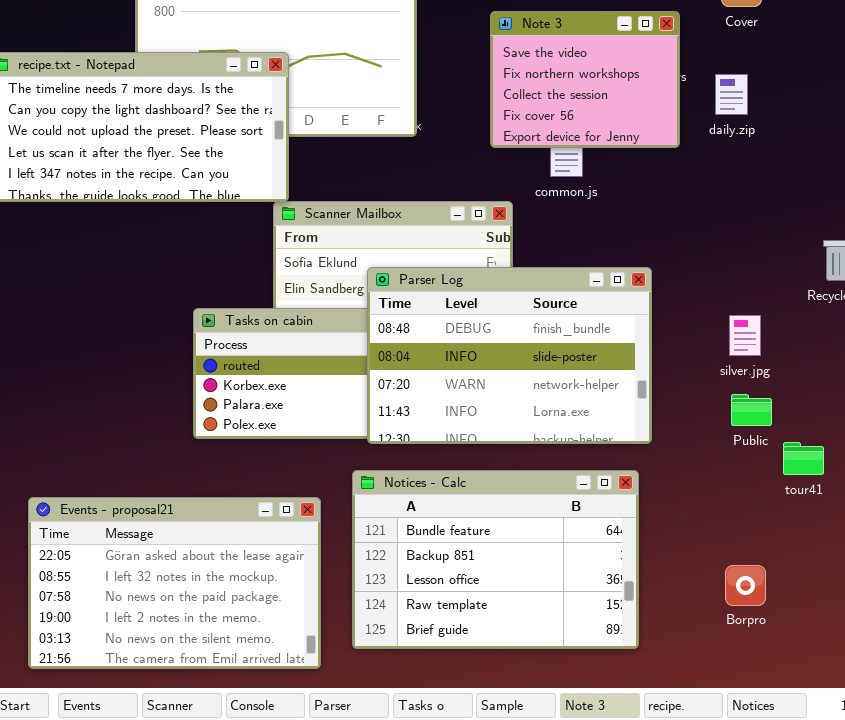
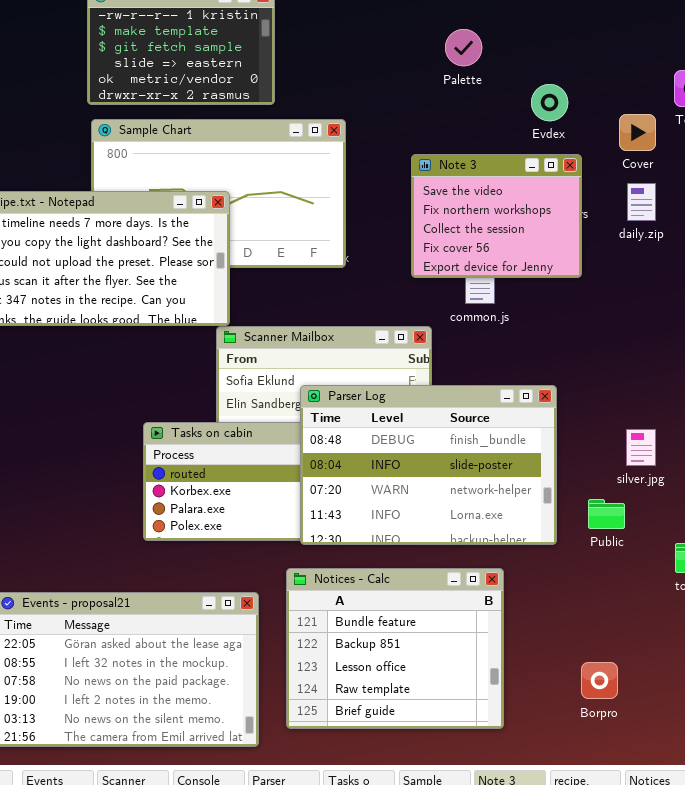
daily.zip: [715,74,748,115] -> [627,183,656,221], moved
Public: [731,394,772,426] -> [588,499,625,529], moved
Notices - Calc: [352,470,639,649] -> [286,568,504,729], resized
Borpro: [725,565,766,606] -> [581,662,618,699], moved

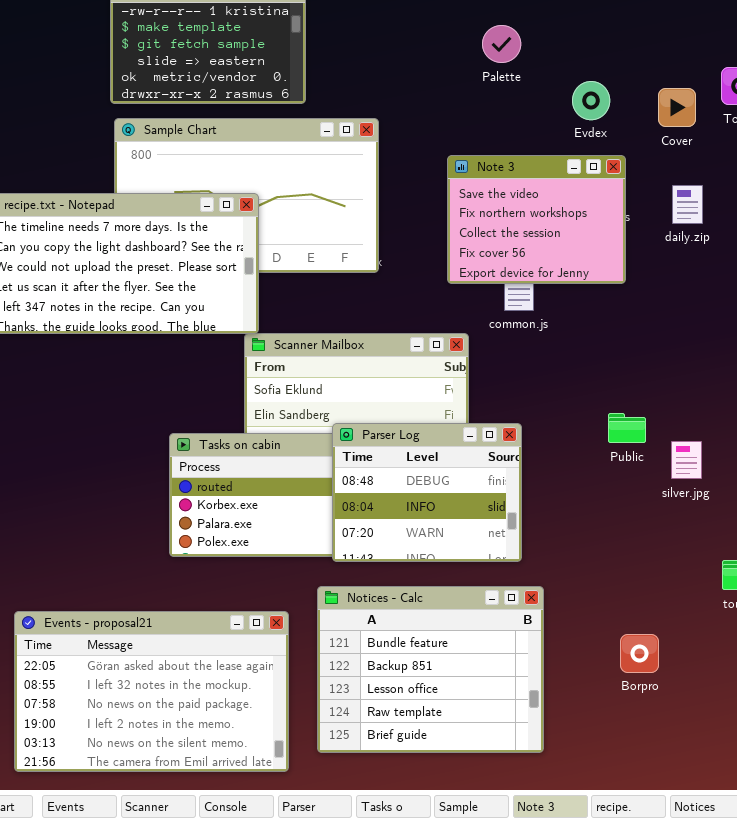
Cover: [619,114,656,151] -> [658,88,696,127], moved
Parser Log: [300,385,557,545] -> [332,423,522,562], resized
Public: [588,499,625,529] -> [608,413,646,443], moved
Borpro: [581,662,618,699] -> [620,634,659,673], moved

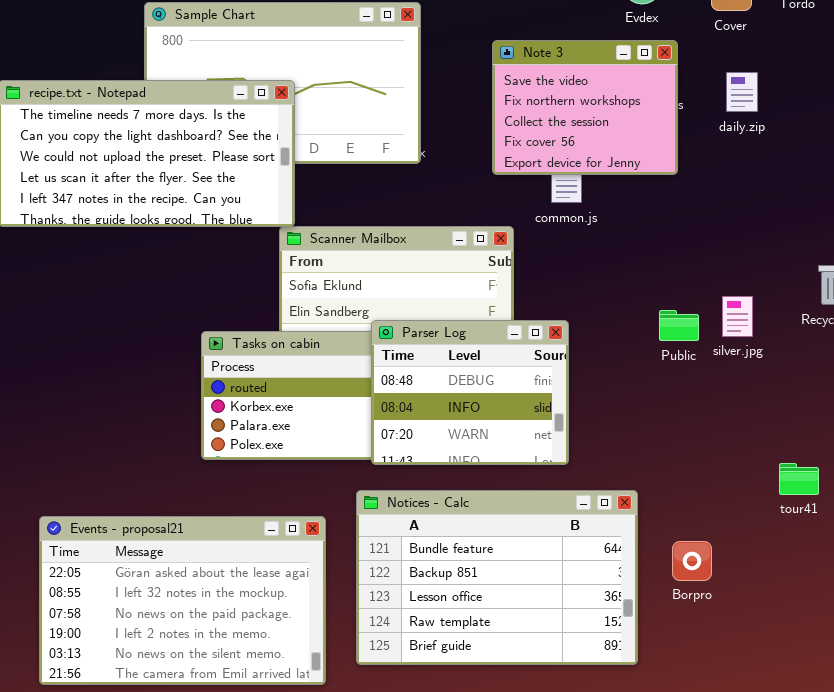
silver.jpg: [671,441,702,479] -> [722,296,753,337], moved
Notices - Calc: [317,586,544,753] -> [356,490,638,665], resized

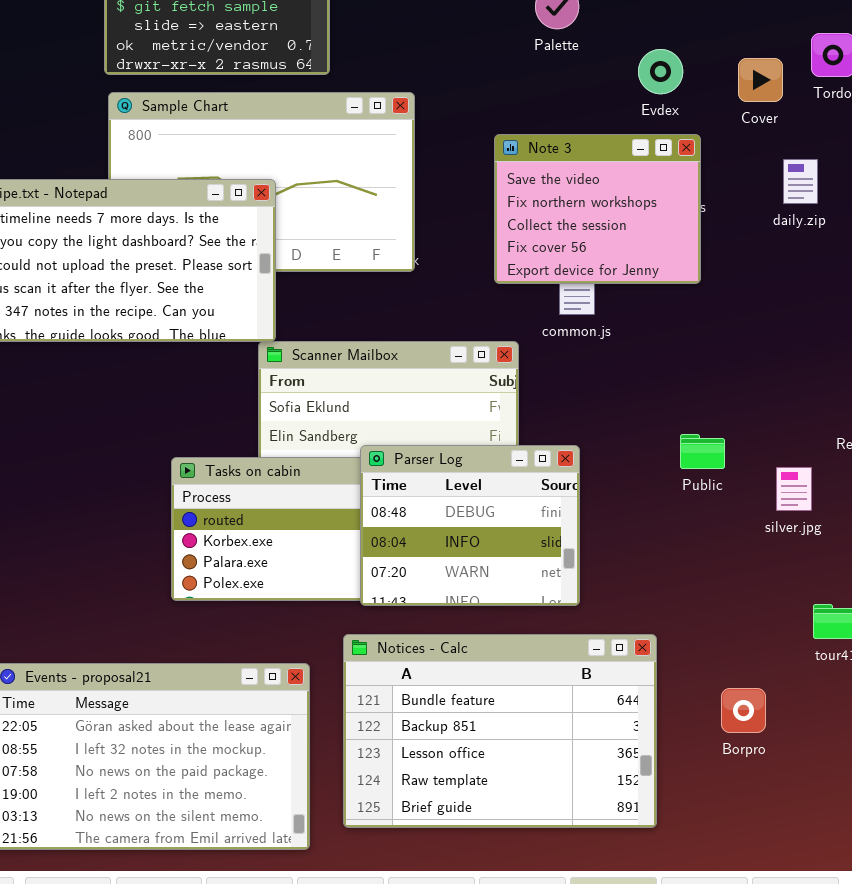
daily.zip: [726,72,758,112] -> [783,159,818,204], moved
silver.jpg: [722,296,753,337] -> [776,467,812,511], moved
Borpro: [672,541,712,581] -> [721,688,766,733], moved

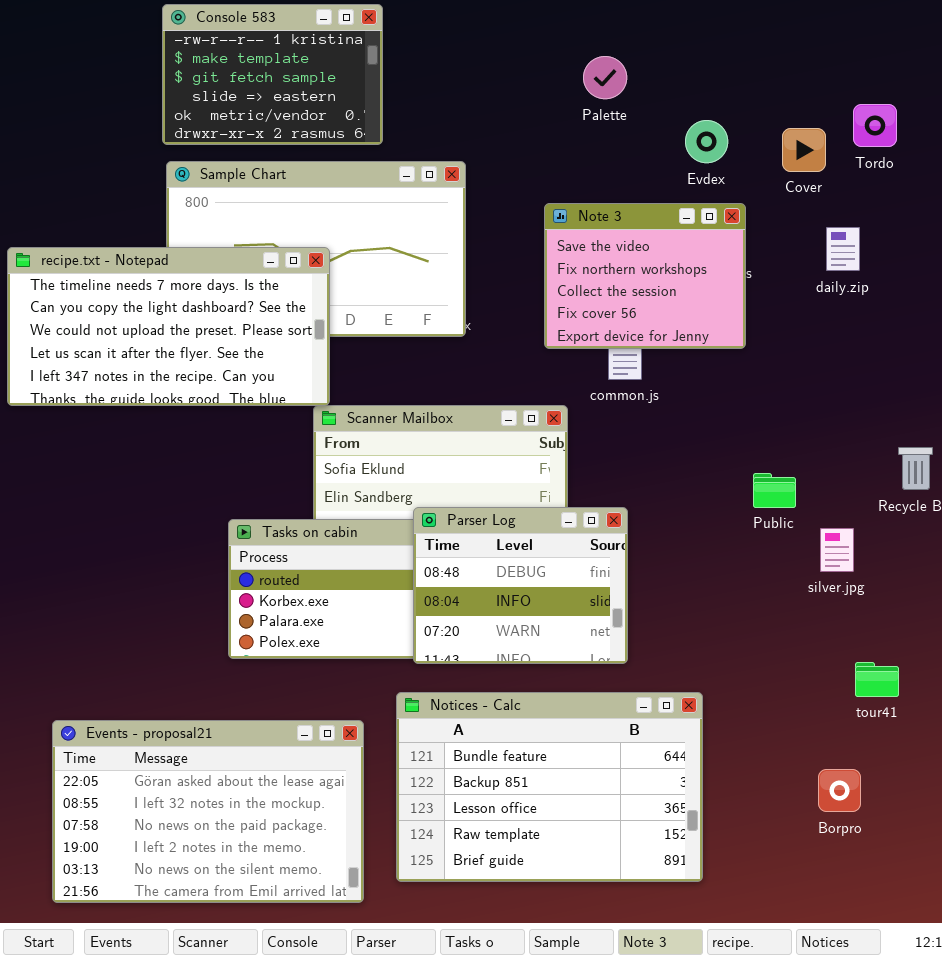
Public: [680,434,725,469] -> [753,473,796,508], moved
Borpro: [721,688,766,733] -> [818,769,861,812], moved

